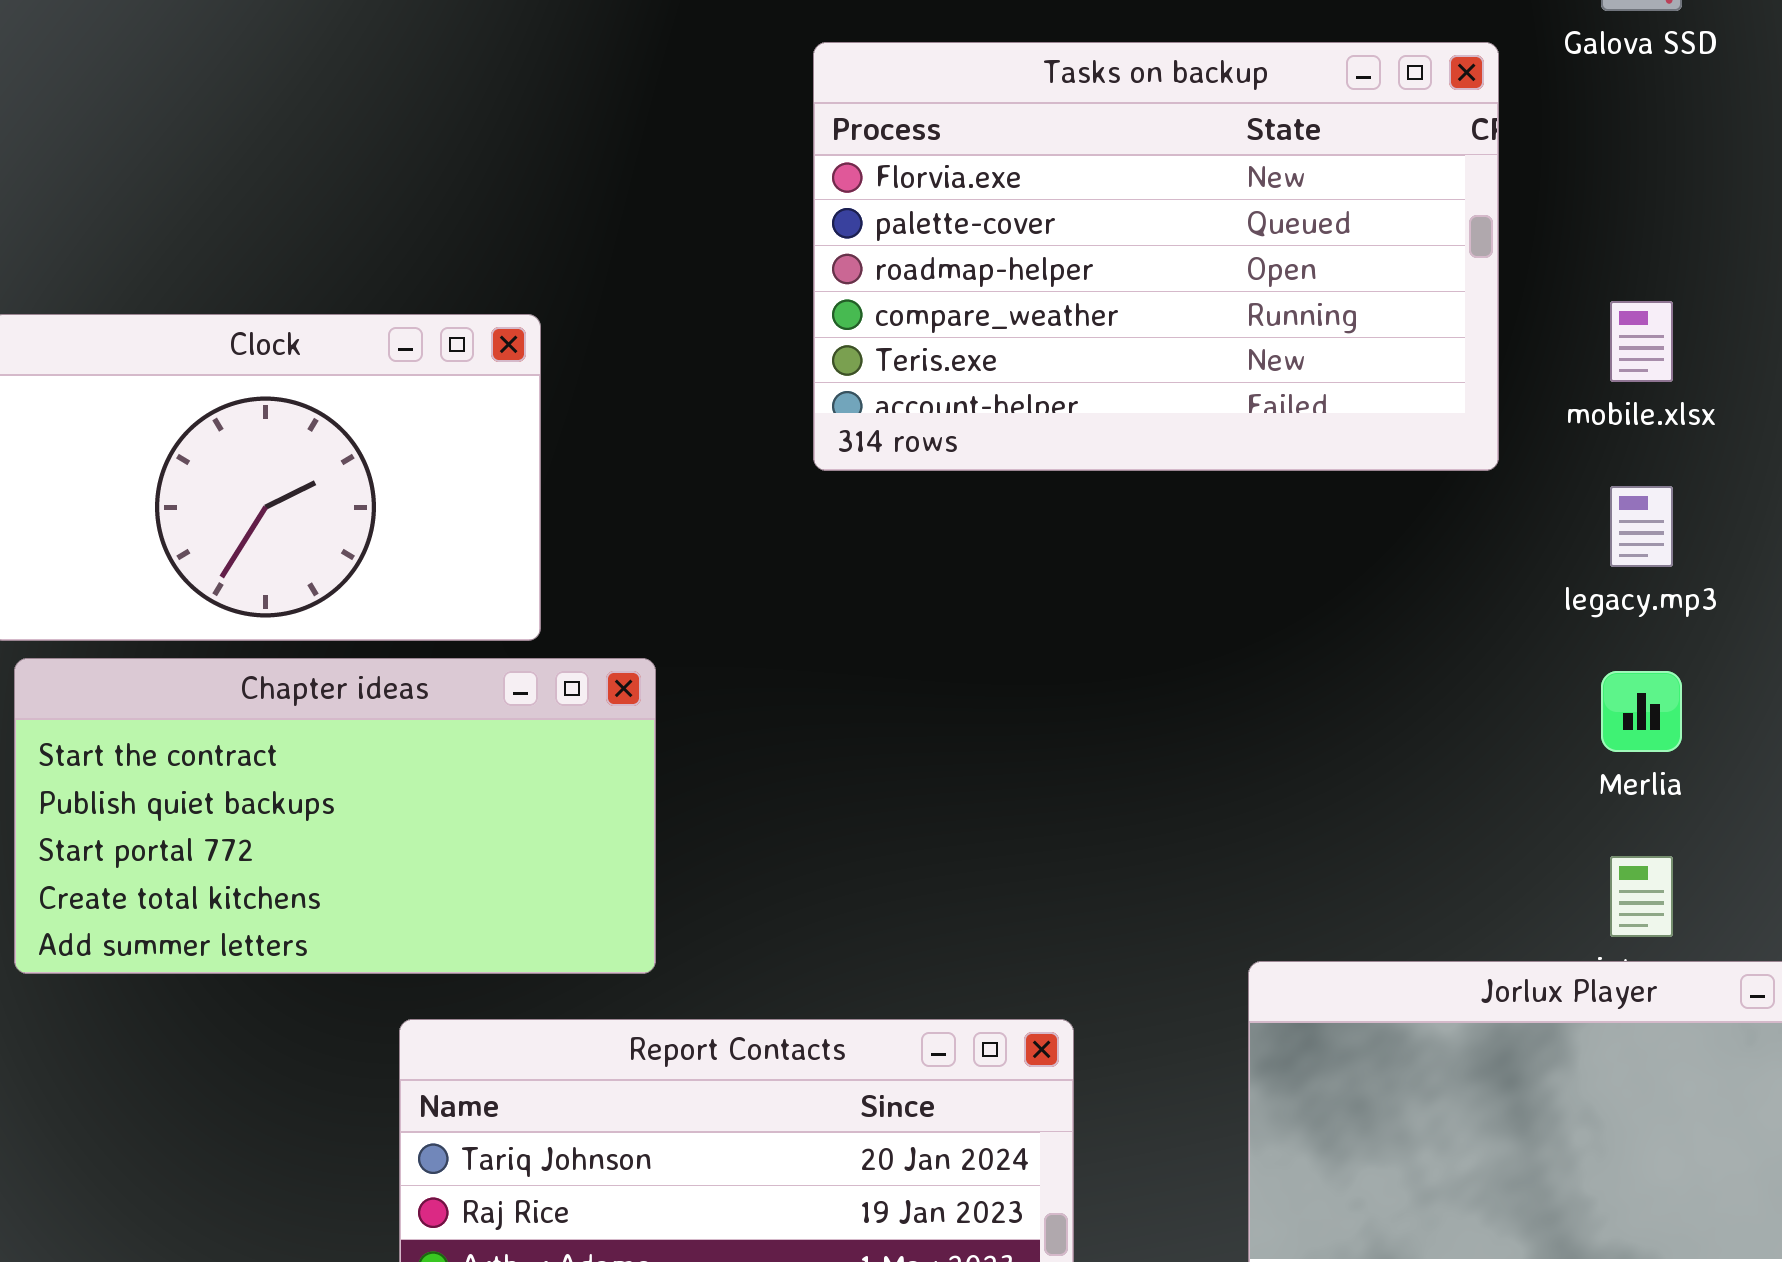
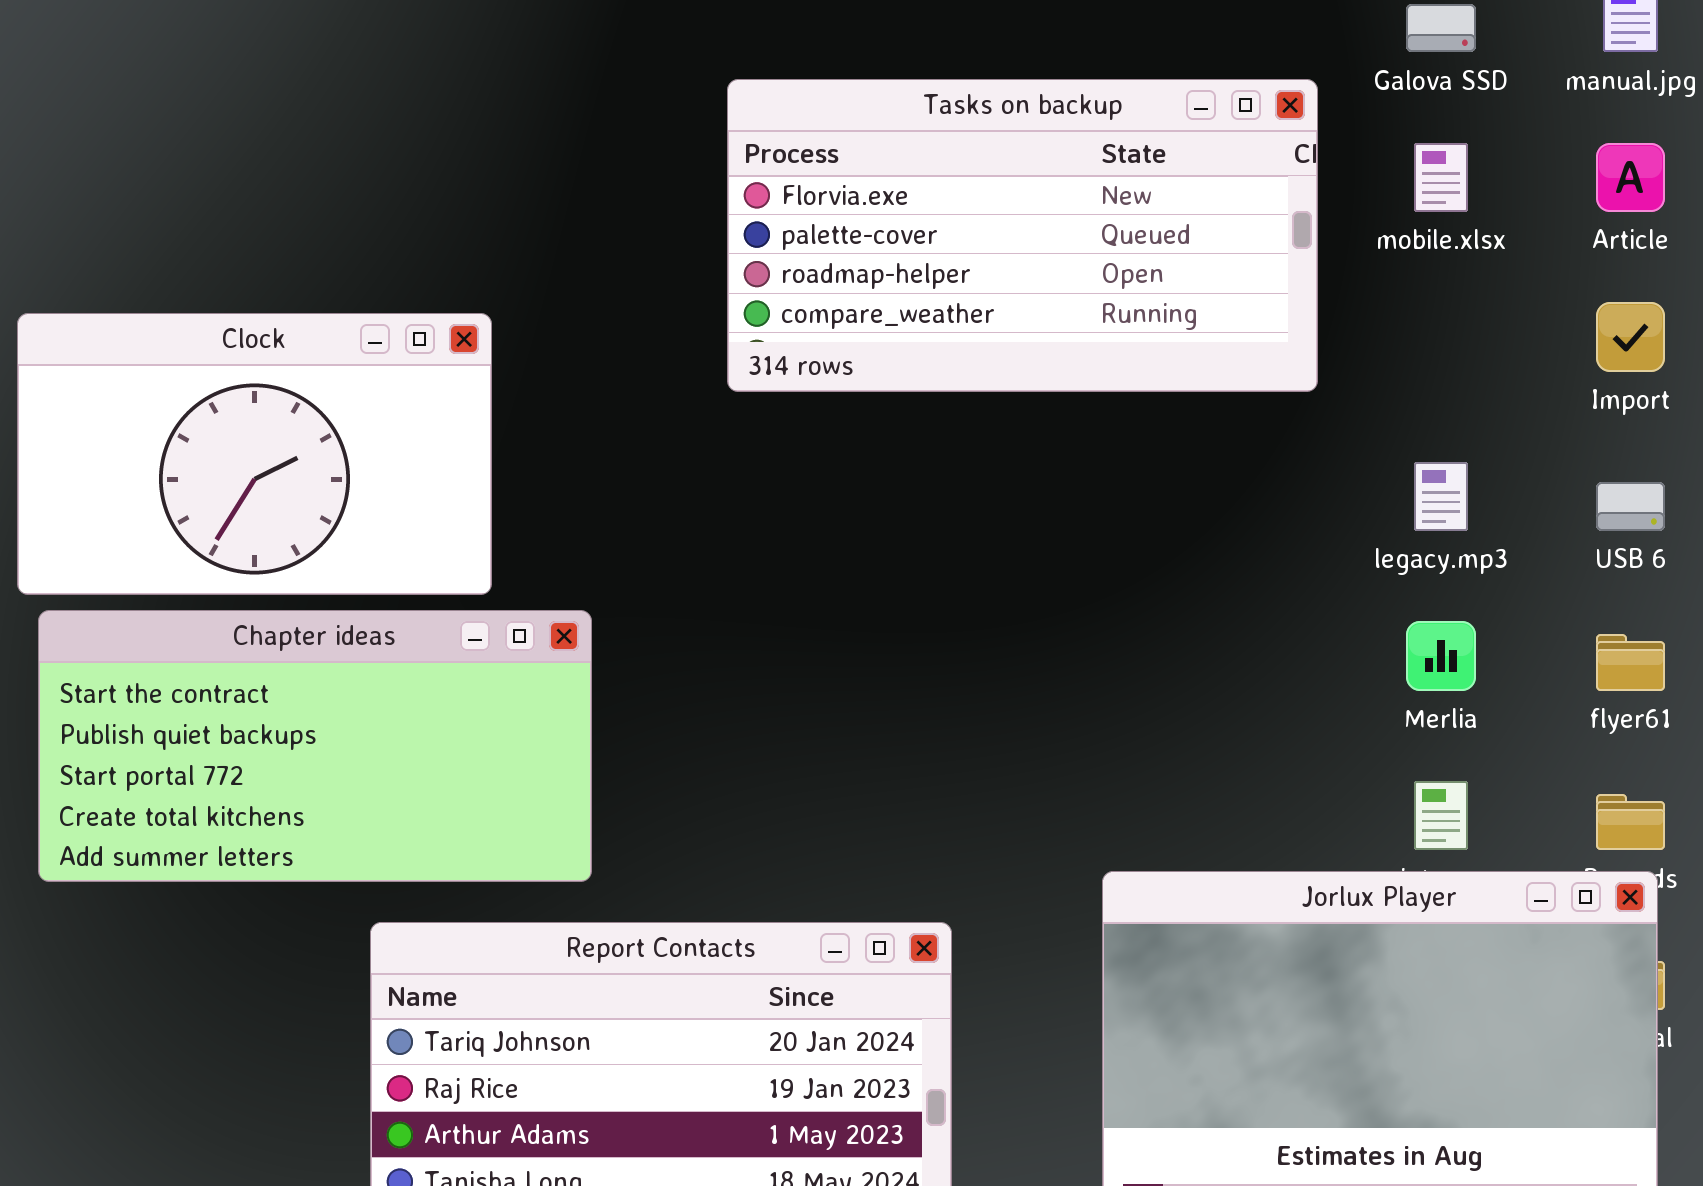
Tasks on backup: [813,42,1499,471] -> [727,79,1318,392], resized
mobile.xlsx: [1610,301,1673,382] -> [1414,143,1468,212], moved

